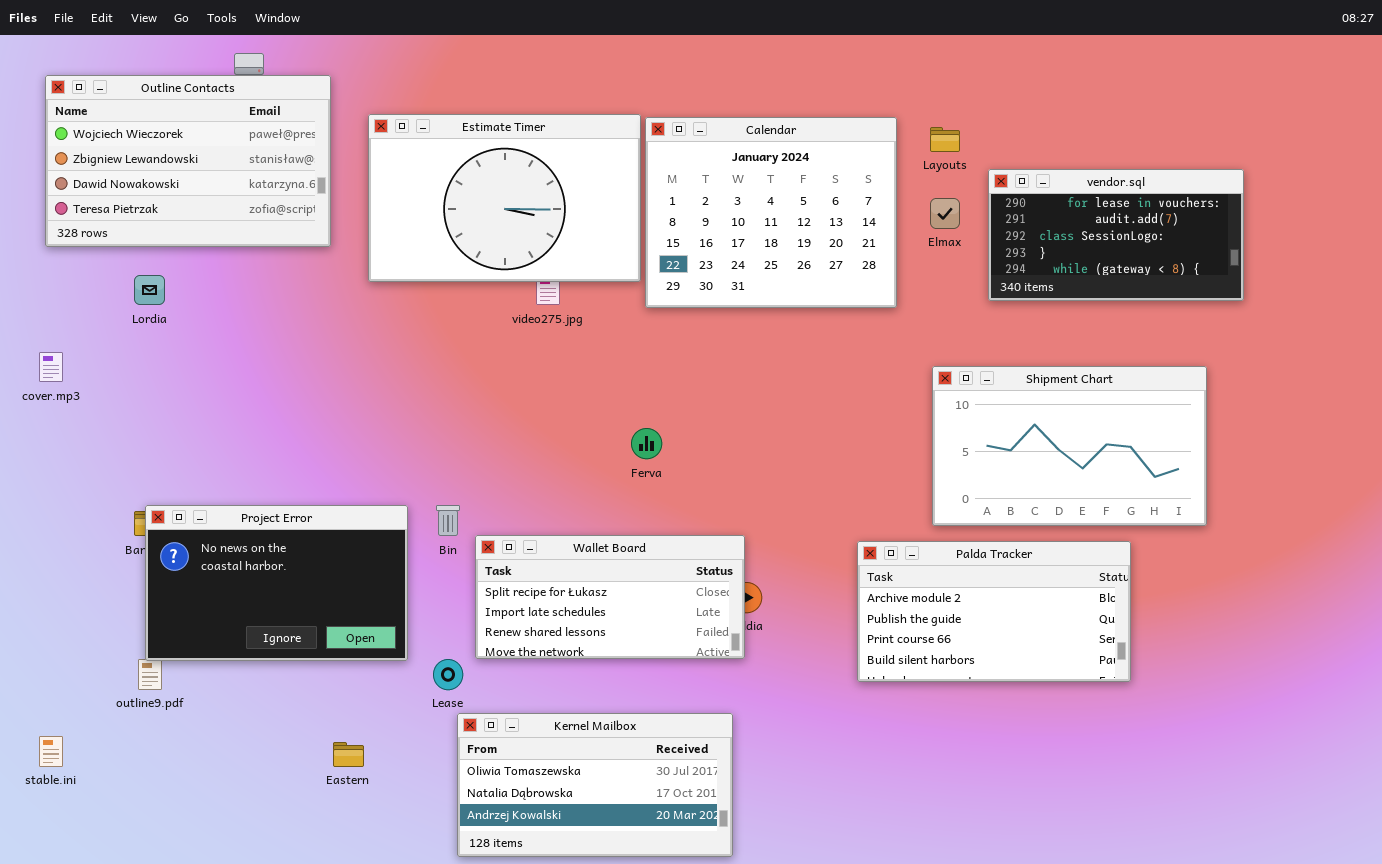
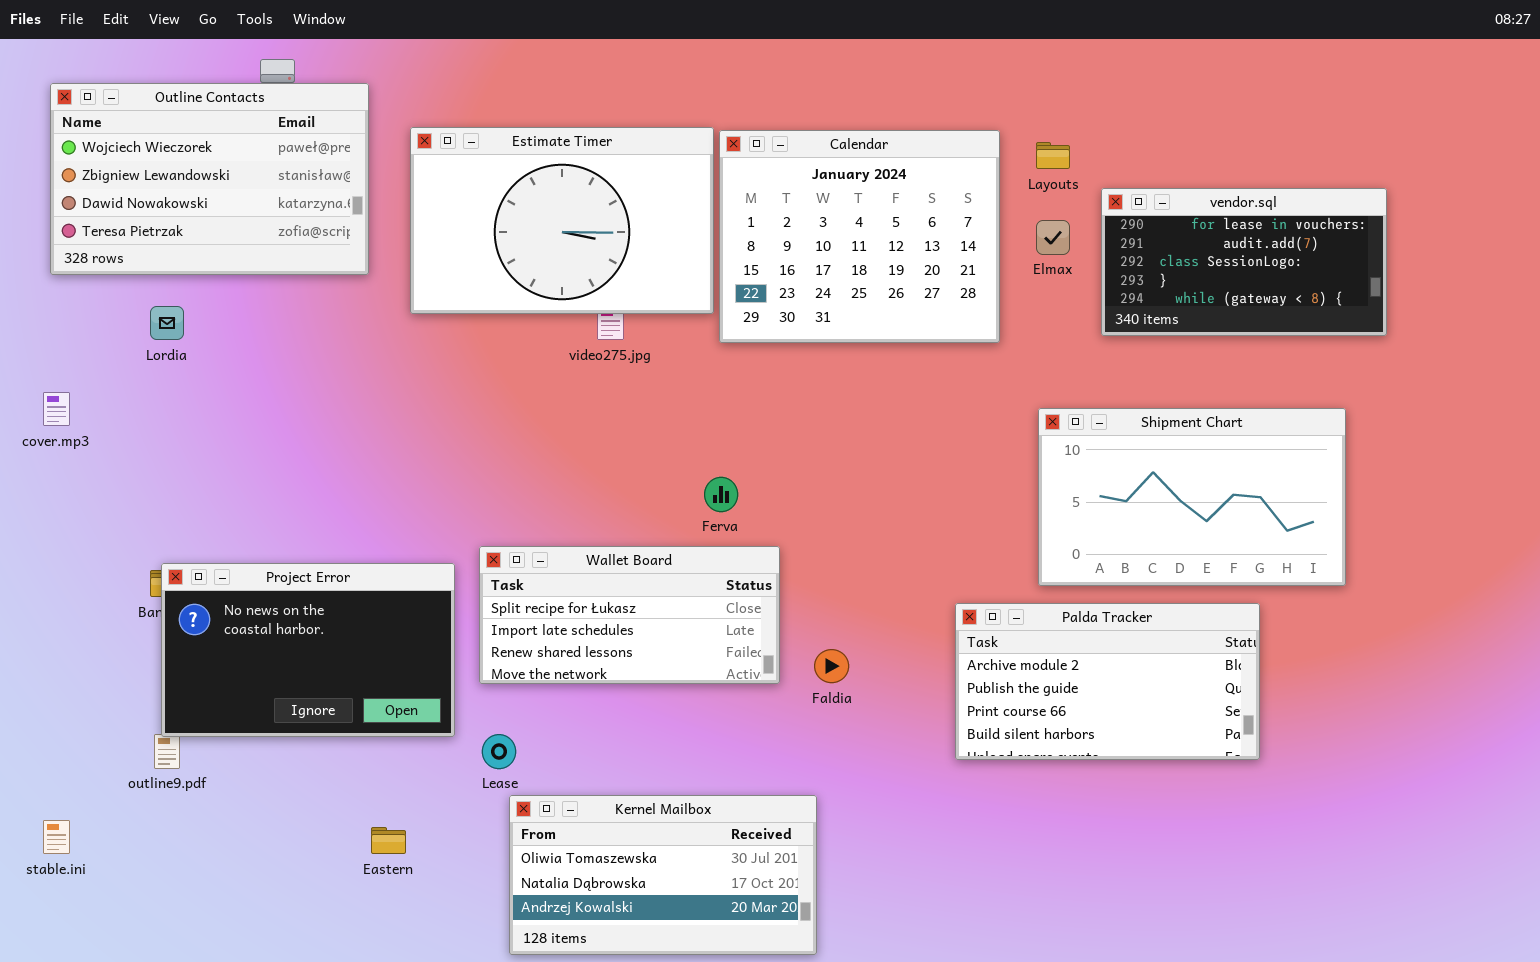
Wallet Board: [475,535,745,659] -> [479,546,780,684], moved

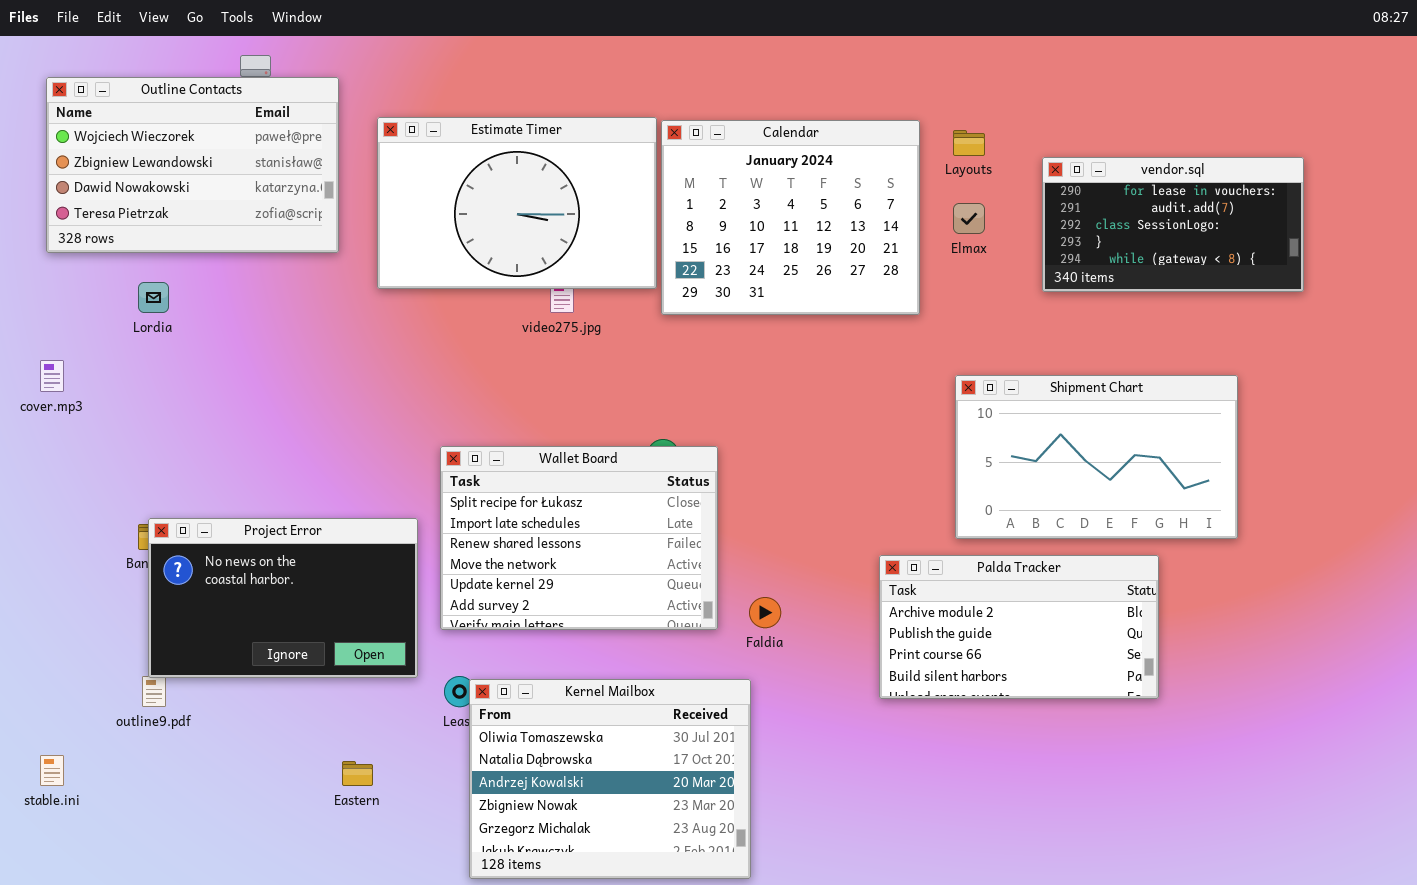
vendor.sql: [1101,188,1387,336] -> [1042,157,1304,292], moved
Wallet Board: [479,546,780,684] -> [440,446,718,630], resized
Kernel Mailbox: [509,795,817,955] -> [469,679,751,879], resized

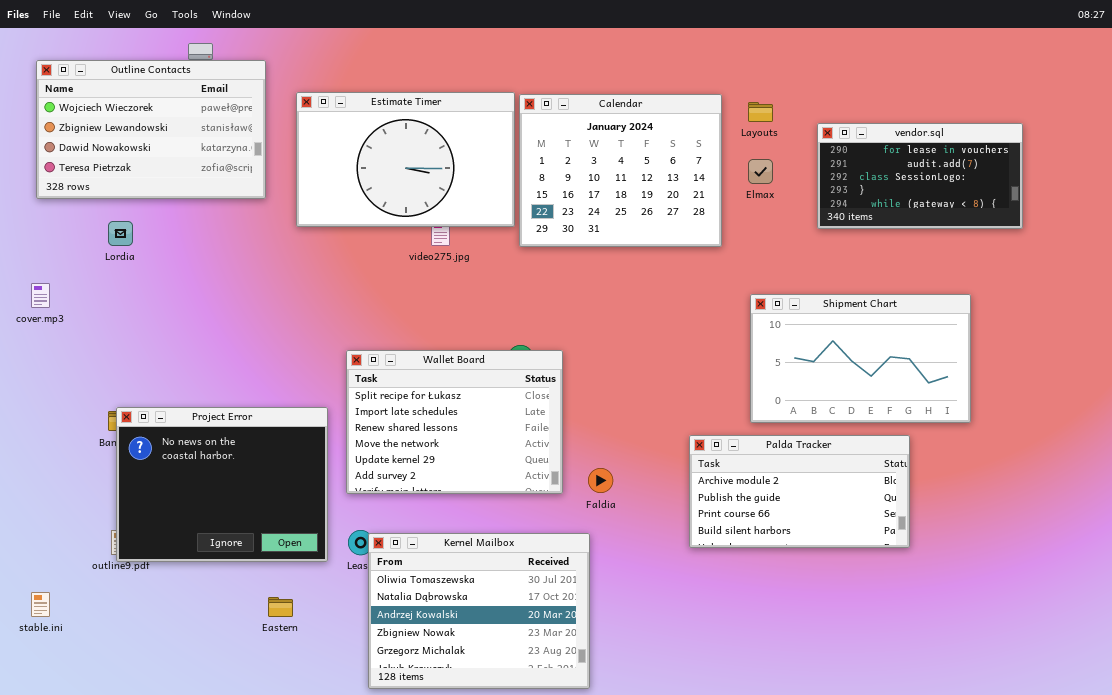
Project Error: [148,518,418,678] -> [116,407,328,562], resized

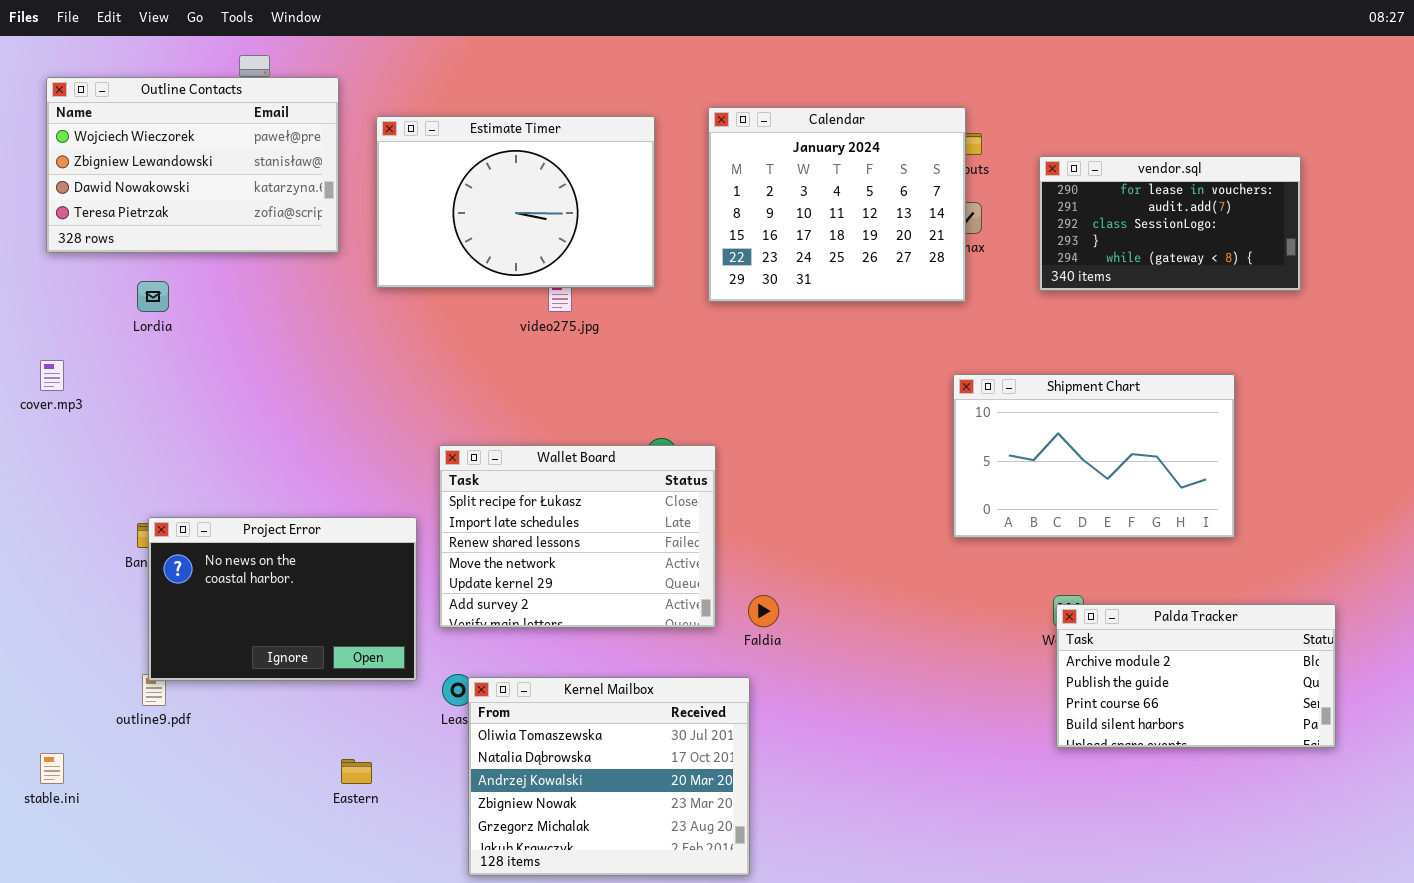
Calendar: [519,94,722,247] -> [708,107,966,302], moved
Project Error: [116,407,328,562] -> [148,517,417,681], resized
Palda Tracker: [689,435,910,548] -> [1056,604,1336,748], moved

